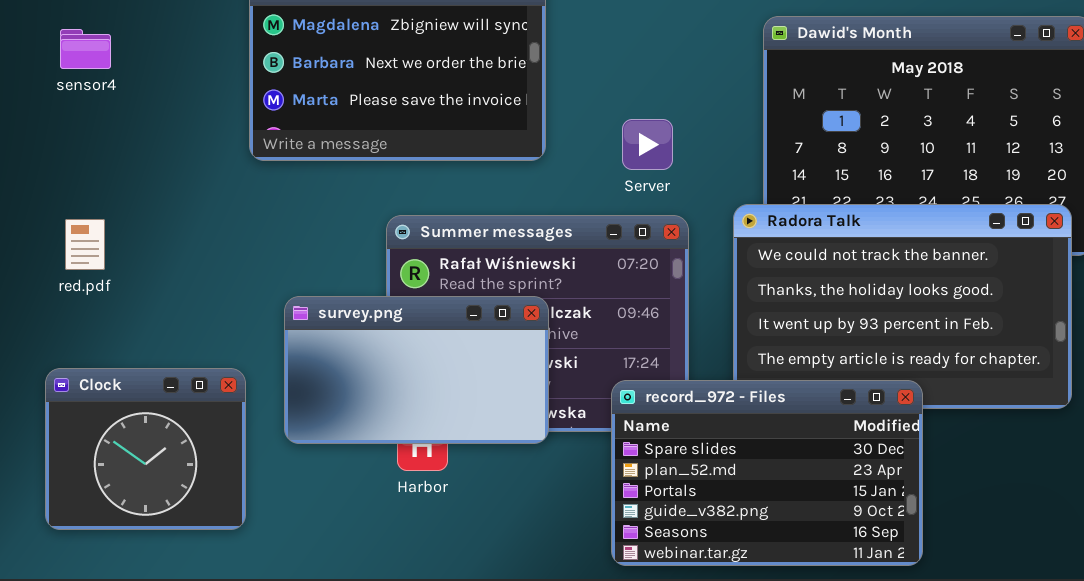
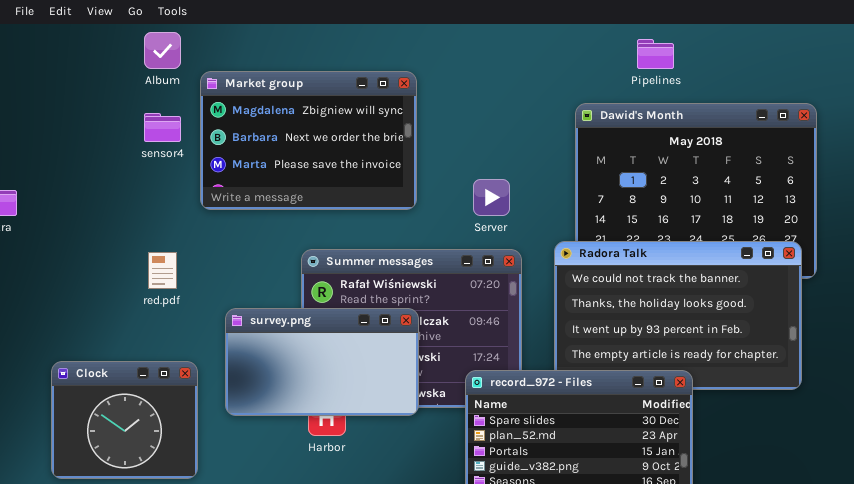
sensor4: [60,29,111,69] -> [144,113,181,142], moved
red.pdf: [65,219,105,270] -> [148,252,177,289], moved

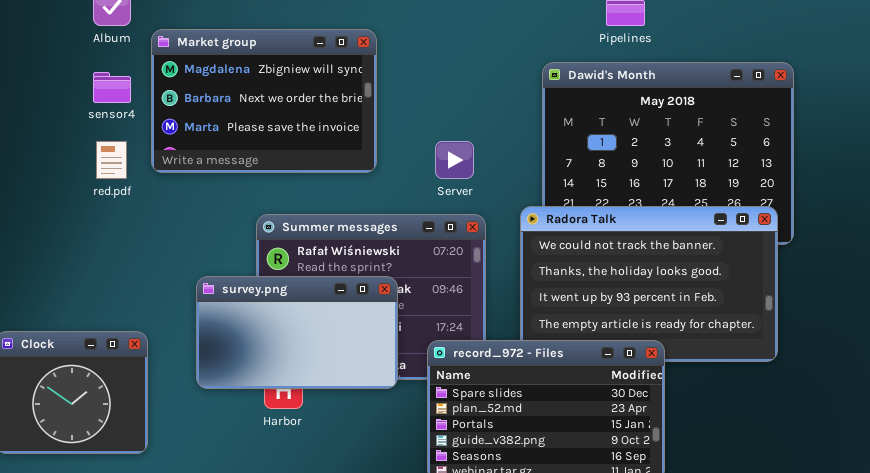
red.pdf: [148,252,177,289] -> [96,141,127,179], moved
survey.png: [225,308,419,416] -> [196,276,398,389], moved

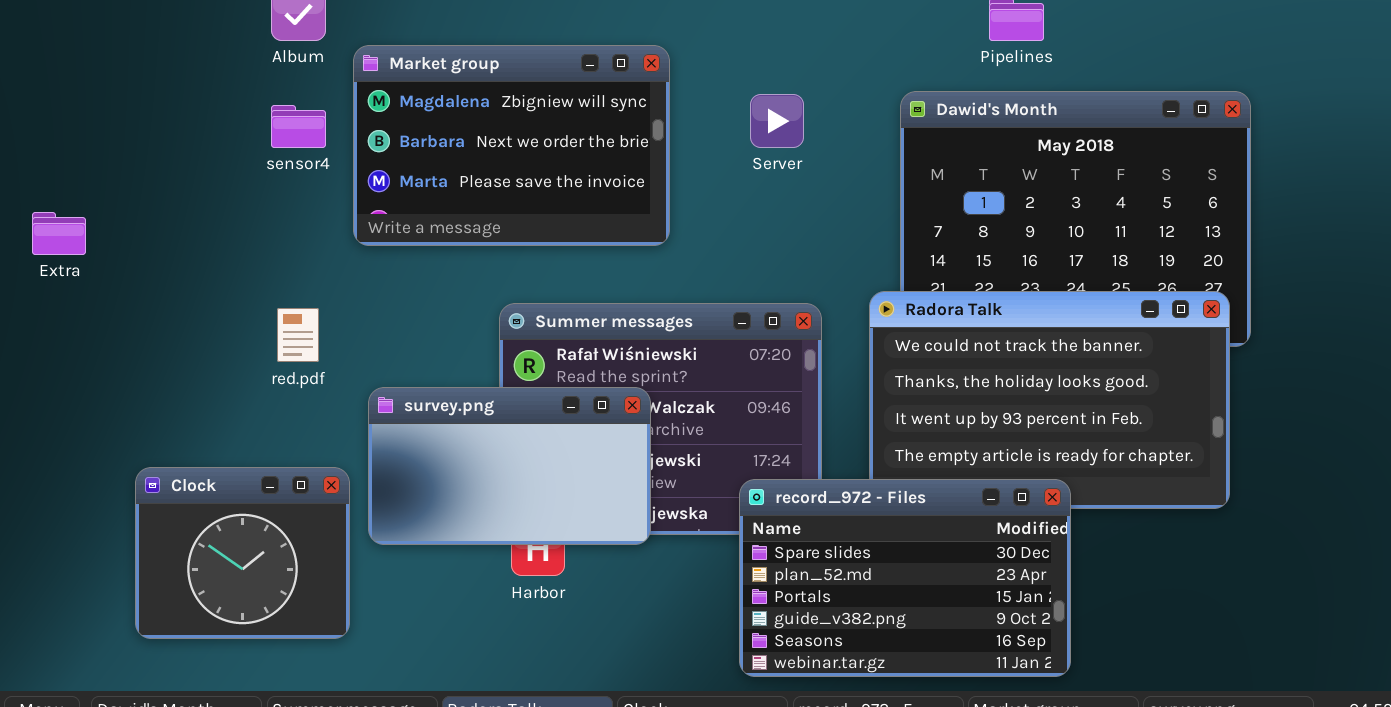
red.pdf: [96,141,127,179] -> [277,308,319,362], moved
Server: [435,141,474,179] -> [750,94,804,148], moved
survey.png: [196,276,398,389] -> [368,387,651,545], moved

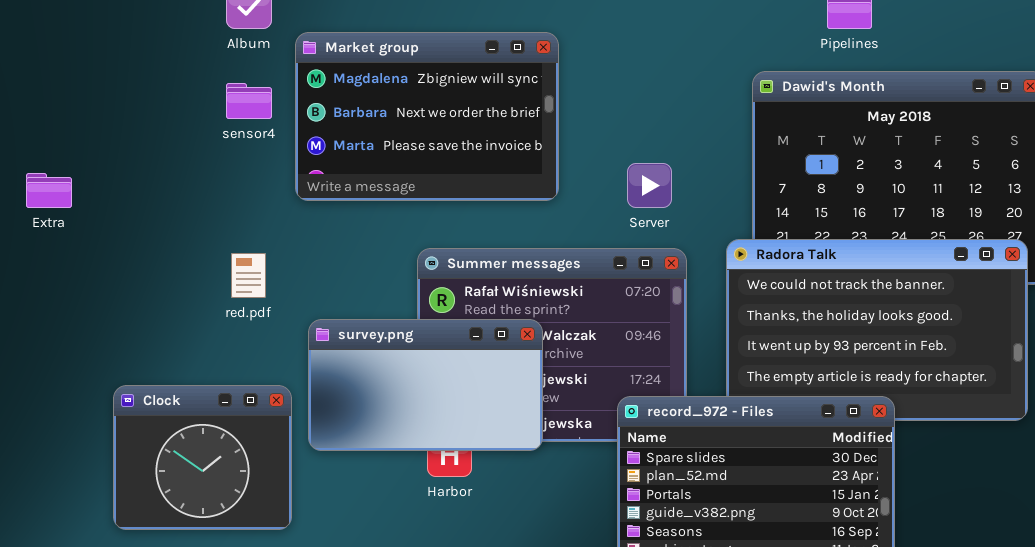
Server: [750,94,804,148] -> [627,163,672,208], moved

